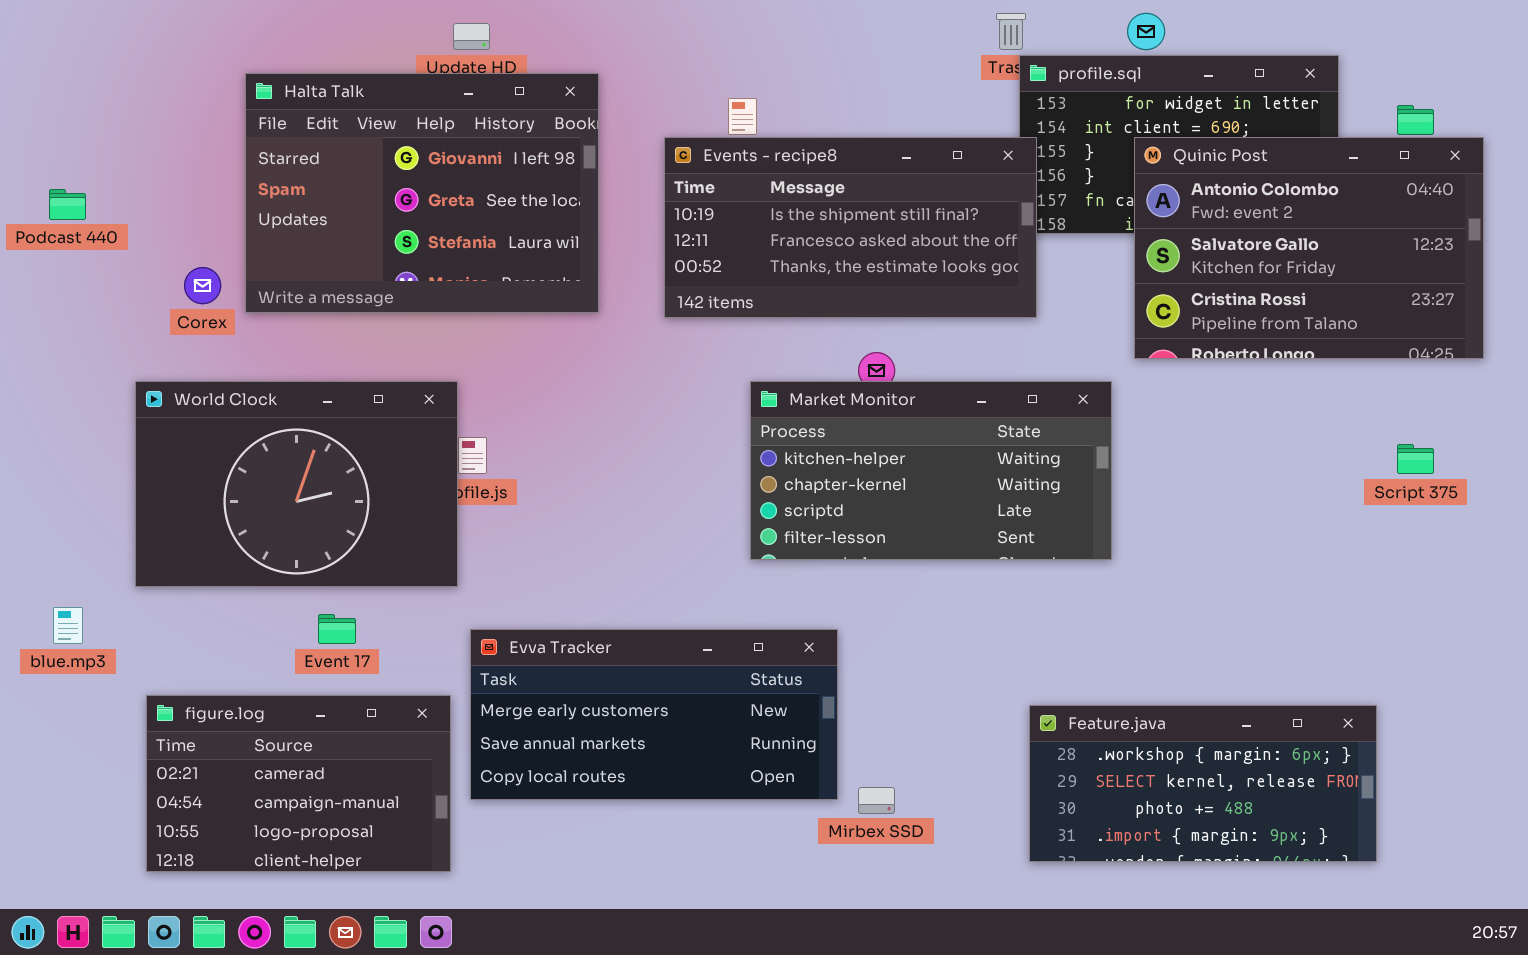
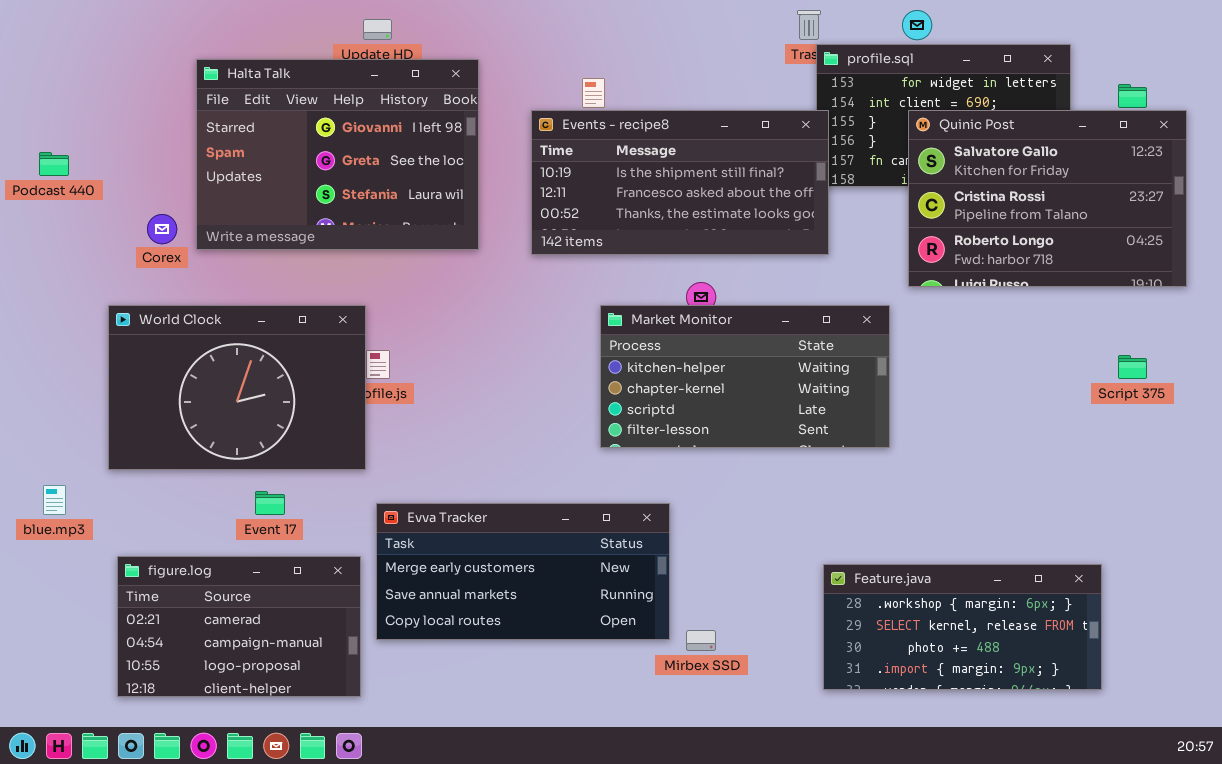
Quinic Post: [1134,137,1484,359] -> [908,110,1187,287], scrolled down 1 row

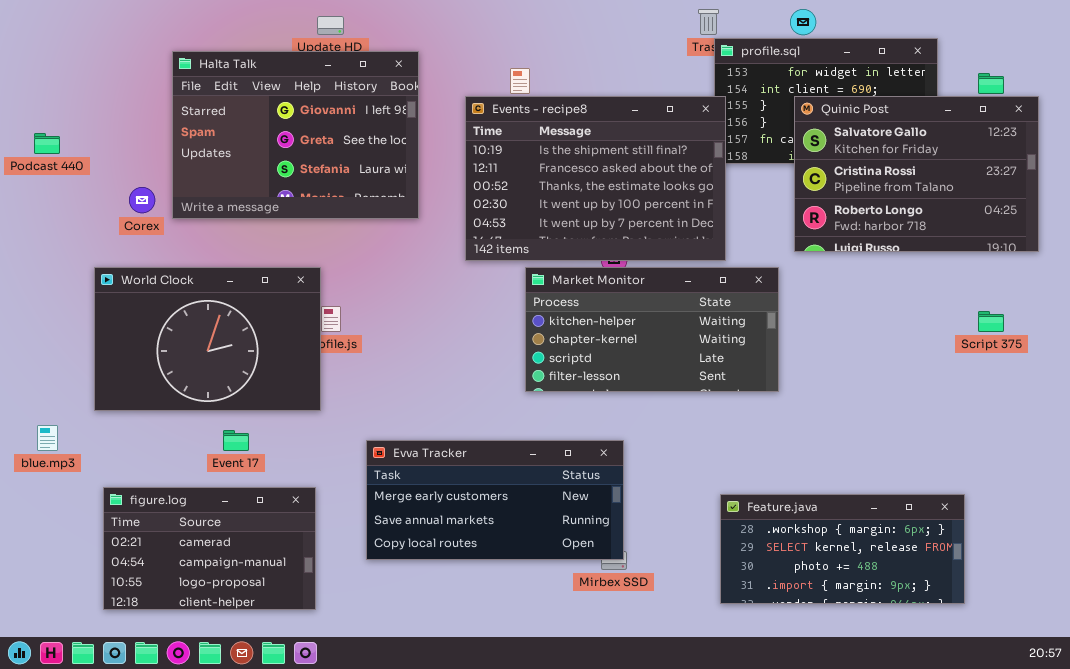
Events - recipe8: [531,110,829,255] -> [465,96,726,261], resized
Evva Tracker: [376,503,670,640] -> [366,440,624,560], moved

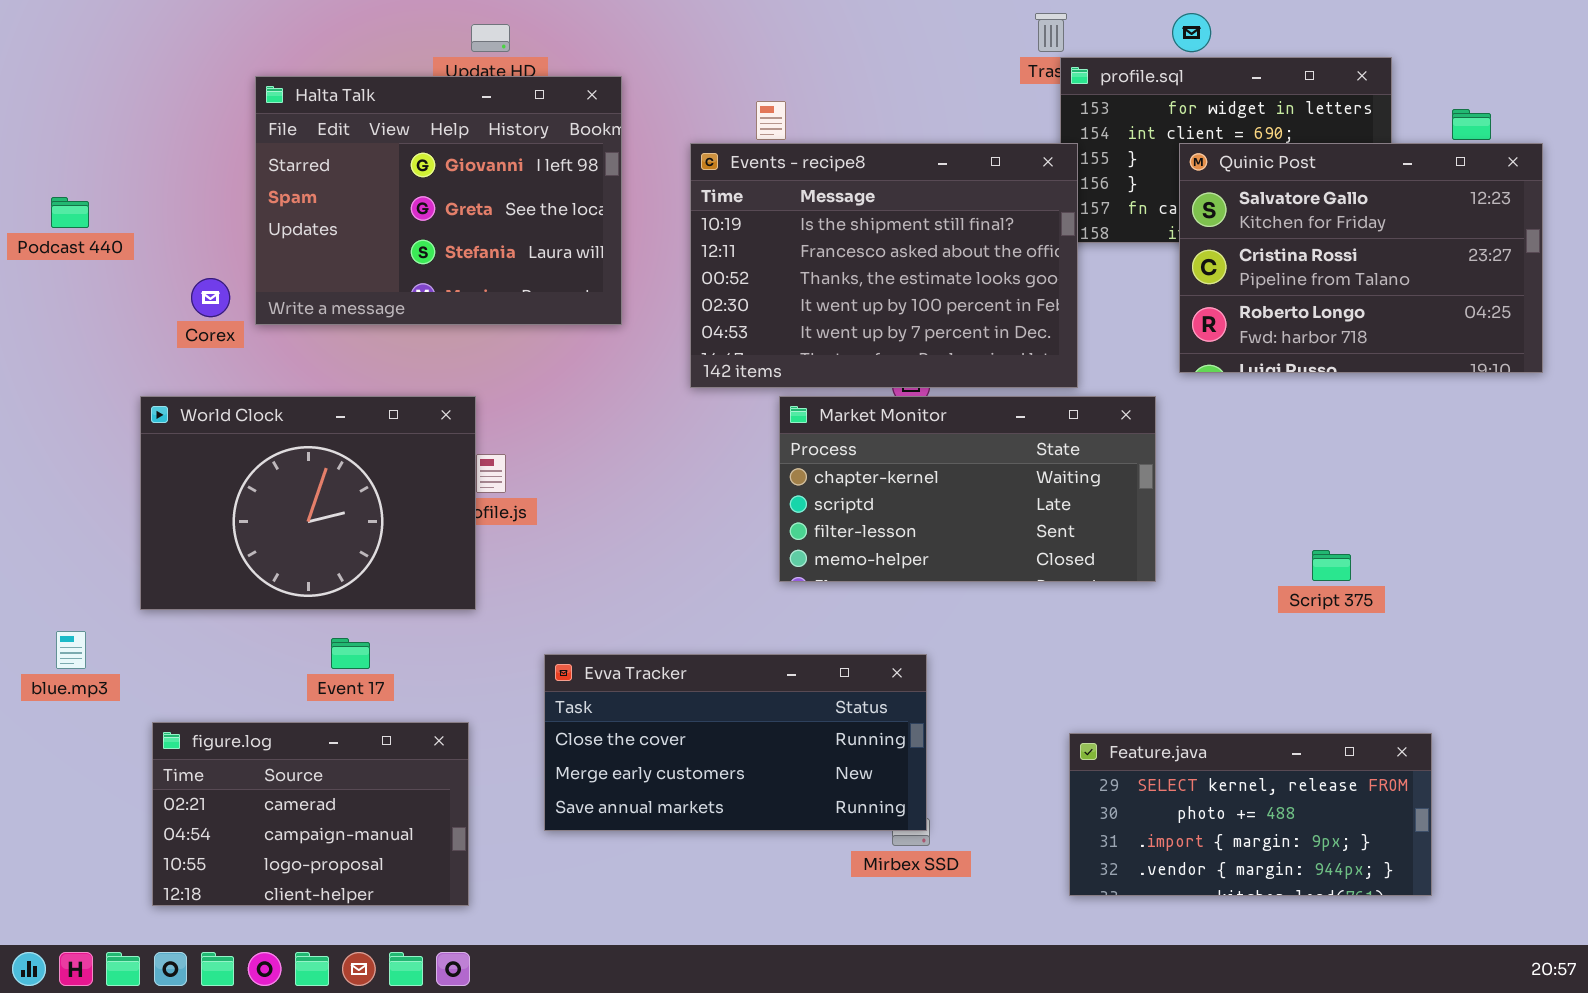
Market Monitor: [525,267,779,392] -> [779,396,1156,582], scrolled down 1 row
Script 375: [978,311,1004,332] -> [1312,550,1351,581], moved
Evva Tracker: [366,440,624,560] -> [544,654,927,831], scrolled up 1 row
Feature.java: [720,494,965,604] -> [1069,733,1432,896], scrolled down 1 row

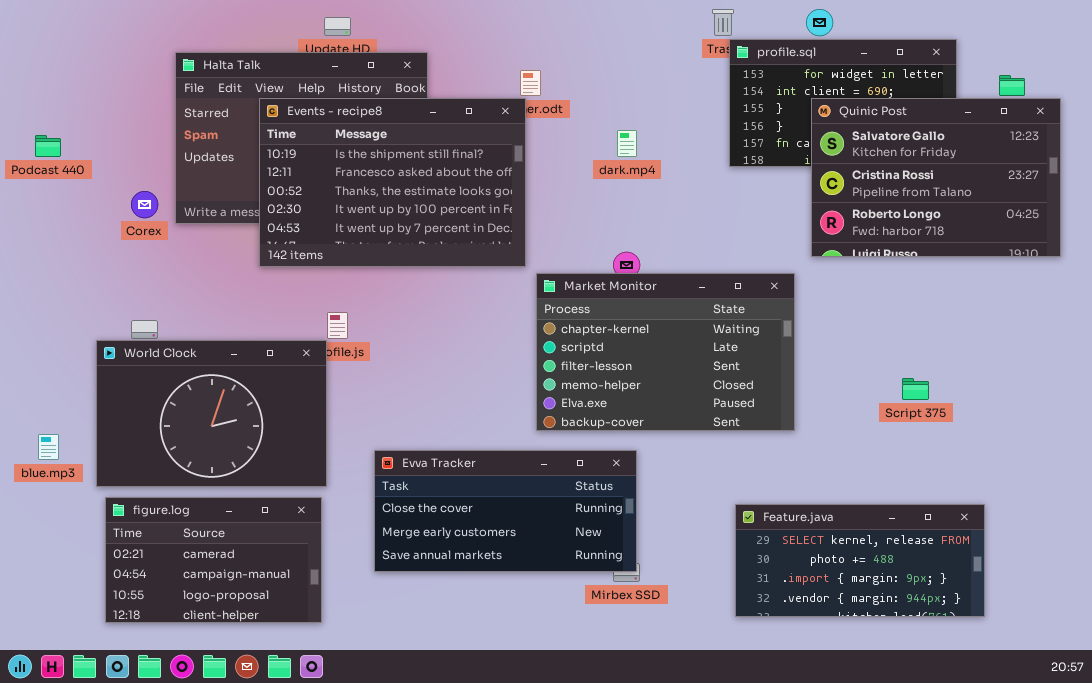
Events - recipe8: [690,143,1078,388] -> [259,98,526,267], moved
World Clock: [140,396,476,610] -> [96,340,327,487], moved
Market Monitor: [779,396,1156,582] -> [536,273,795,431], resized

